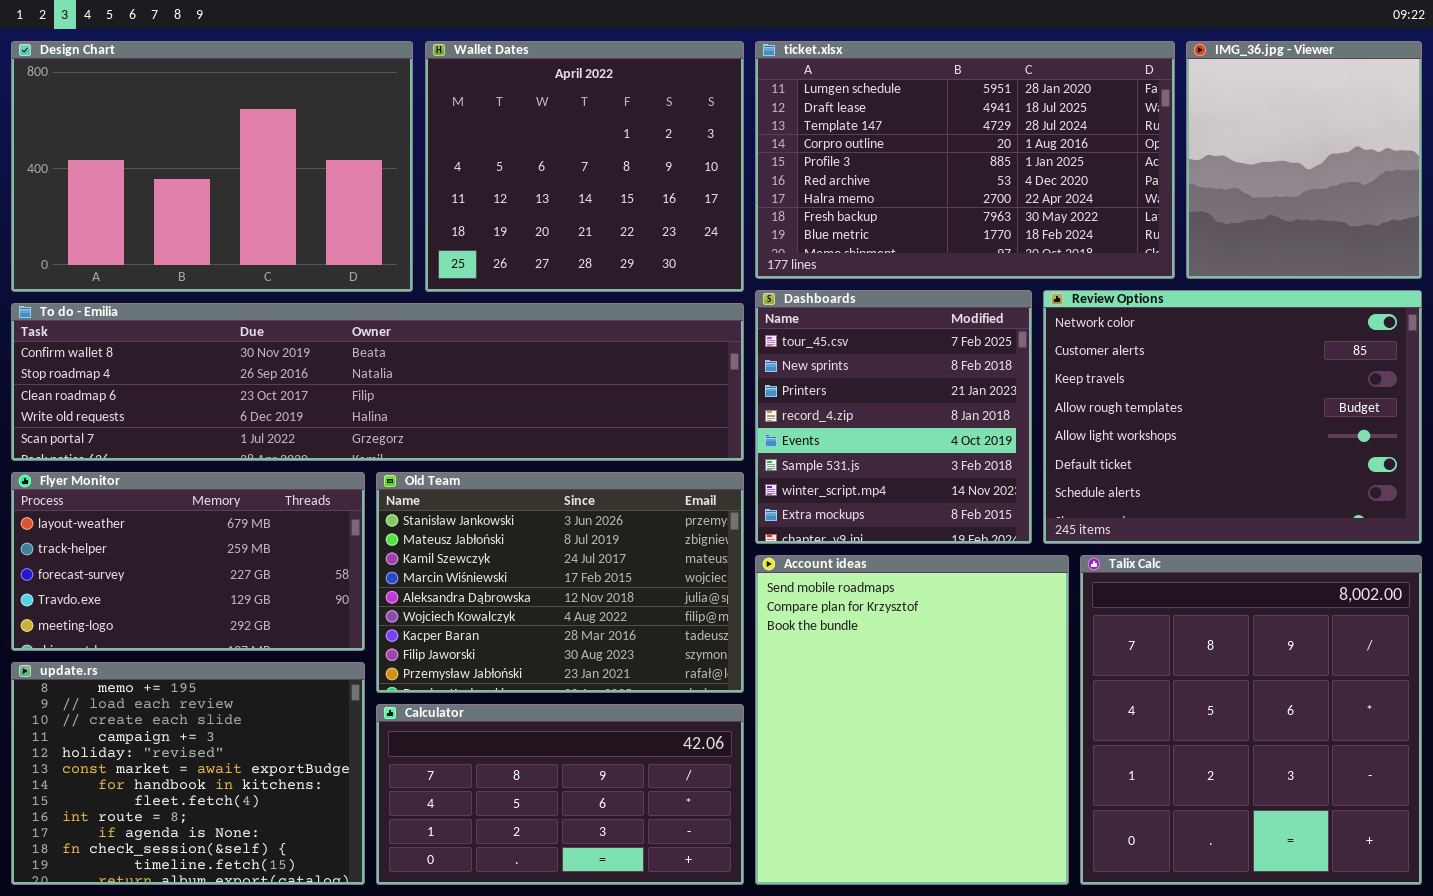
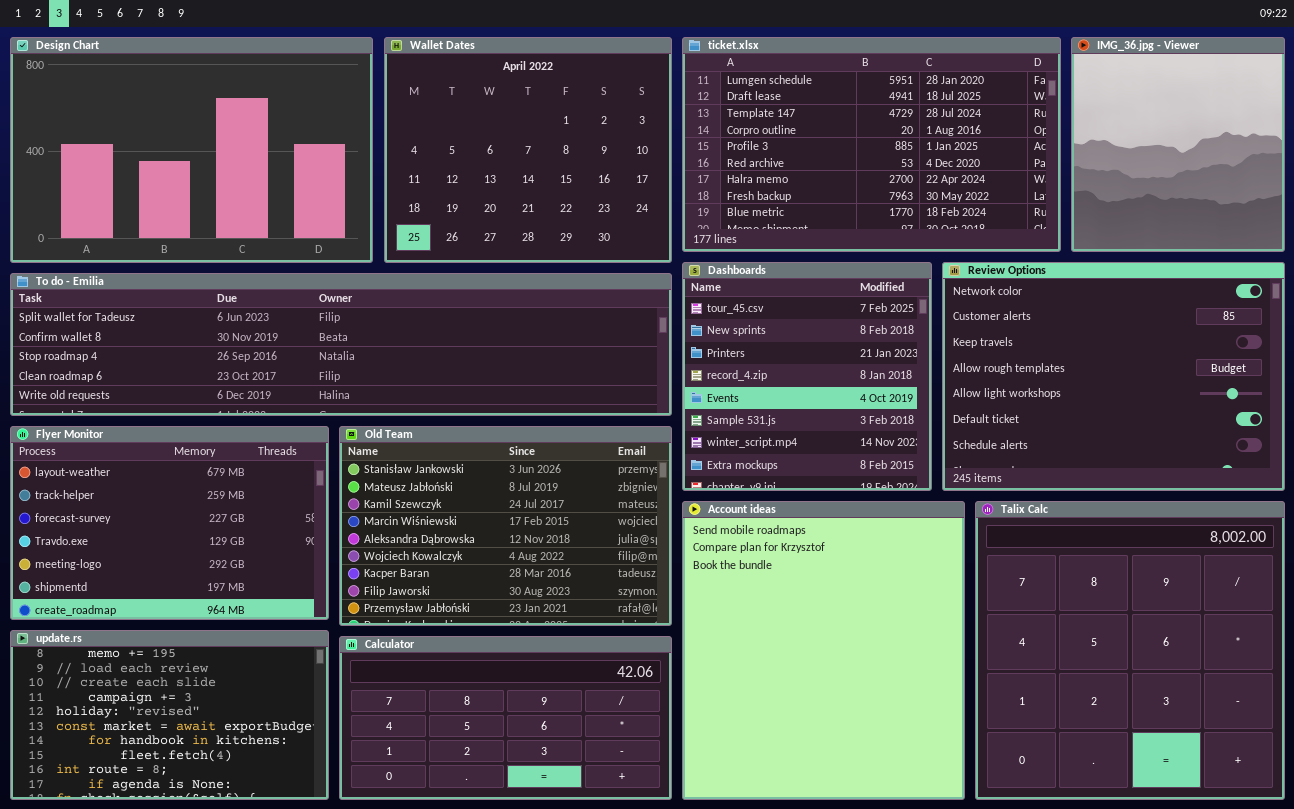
To do - Emilia: [11,303,744,461] -> [10,273,672,416], scrolled up 1 row
Flyer Monitor: [11,472,365,651] -> [10,426,329,620], resized
update.rs: [11,662,365,885] -> [10,630,329,800], resized

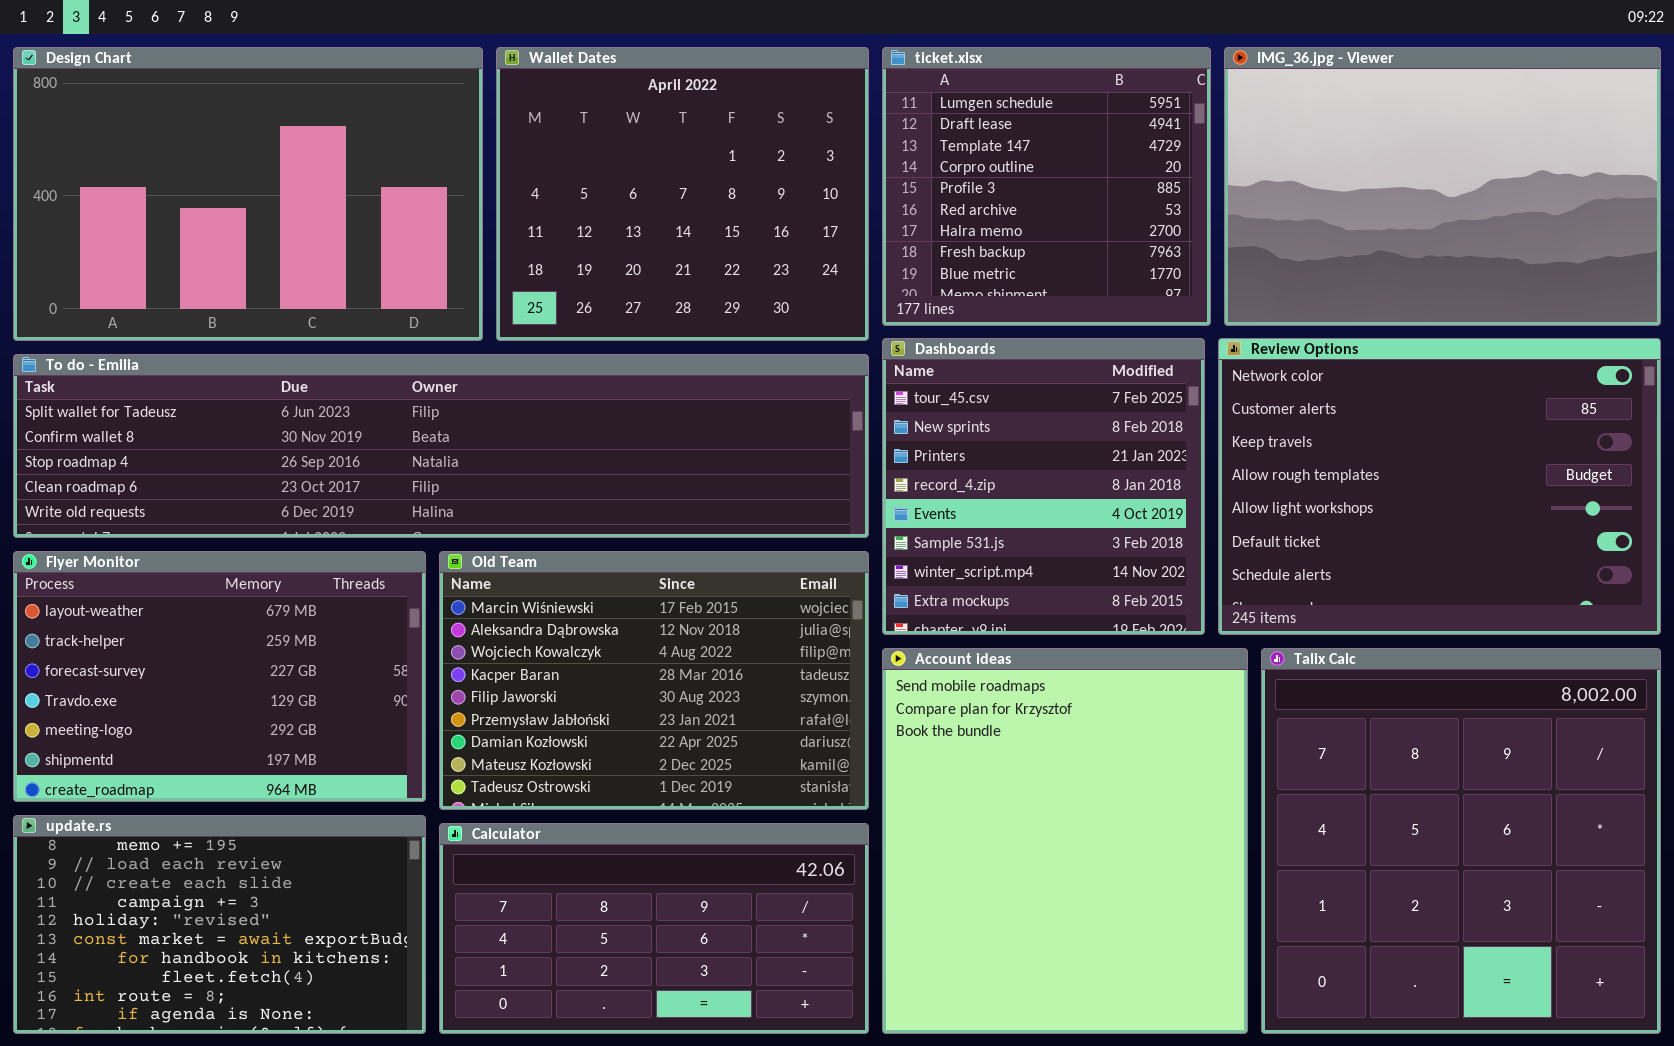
ticket.xlsx: [682,37,1061,252] -> [882,47,1211,326], resized
IMG_36.jpg - Viewer: [1071,37,1285,252] -> [1224,47,1661,326], resized
Old Team: [339,426,672,626] -> [439,551,869,810], scrolled down 3 rows

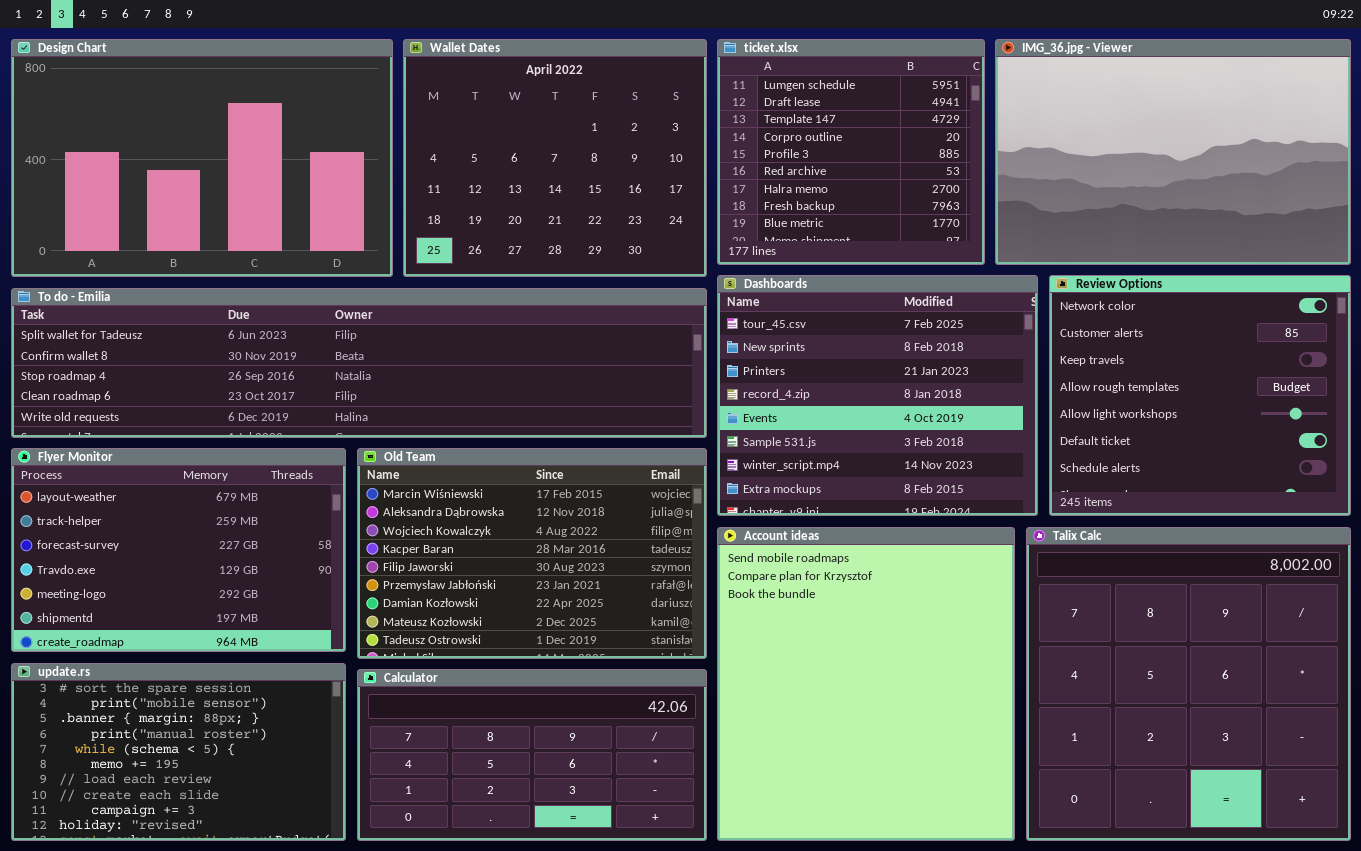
Dashboards: [882,338,1205,635] -> [717,275,1038,516], resized
Review Options: [1218,338,1661,635] -> [1049,275,1351,516], resized
update.rs: [13,815,426,1034] -> [11,663,346,841], scrolled up 5 rows

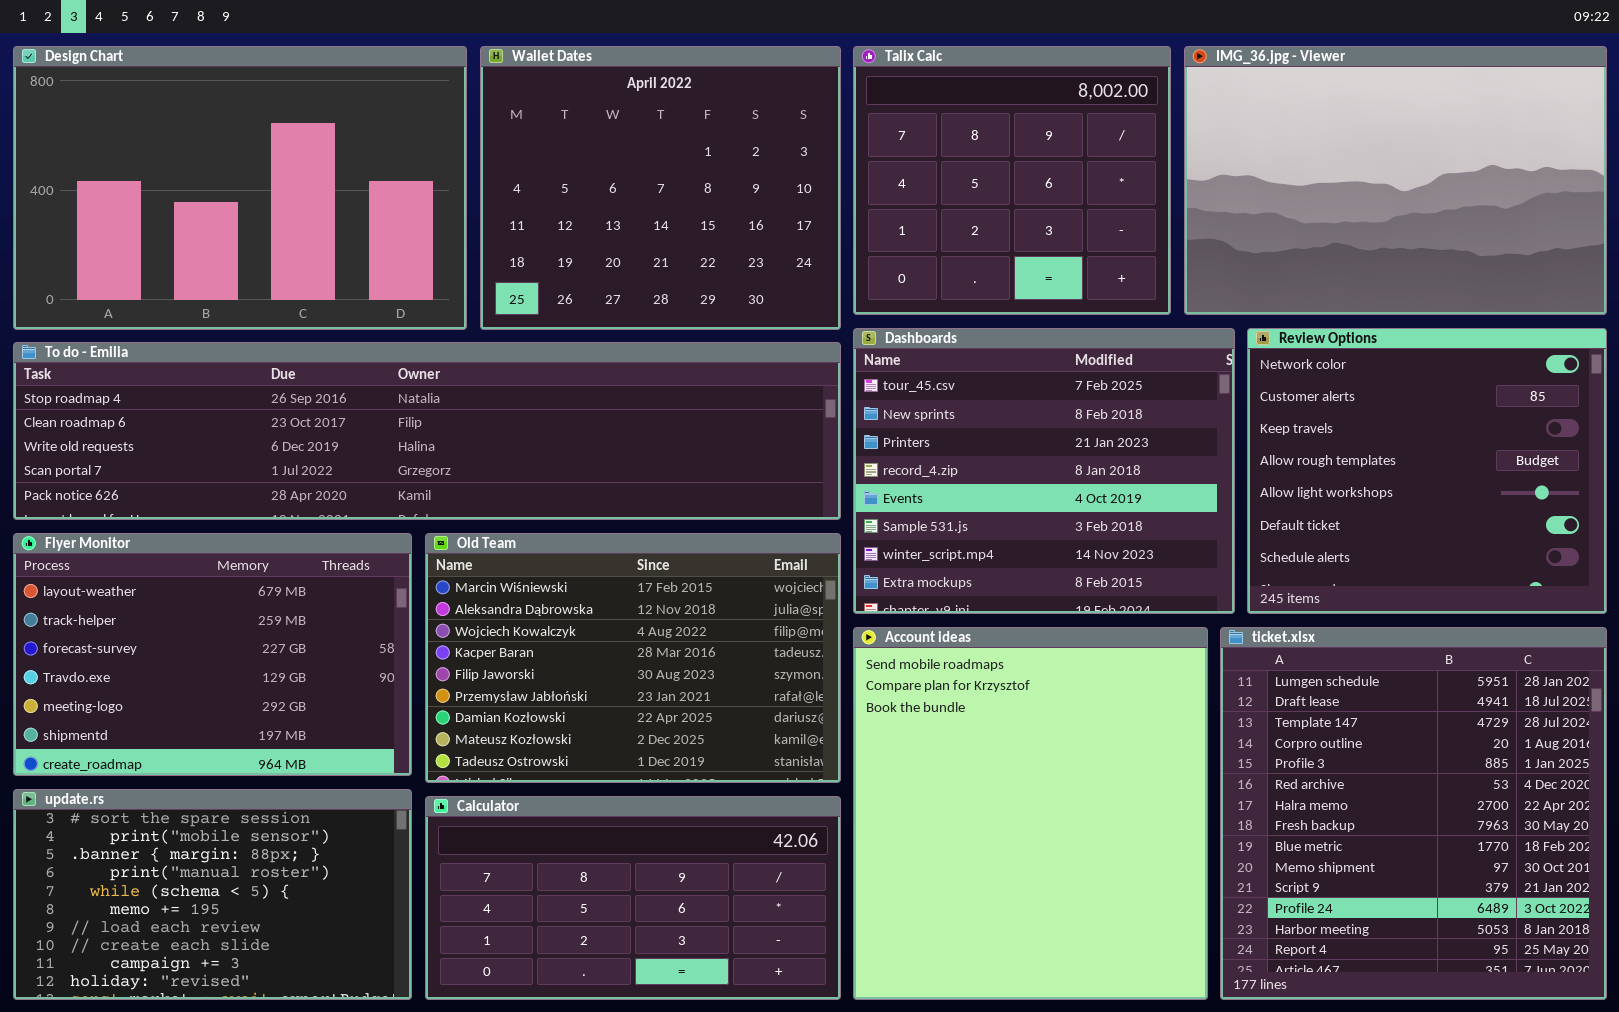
ticket.xlsx: [717,39,985,265] -> [1220,627,1607,1000], moved, resized
To do - Emilia: [11,288,707,438] -> [13,342,841,520], scrolled down 2 rows
Talix Calc: [1026,527,1351,841] -> [853,46,1171,315], moved, resized

